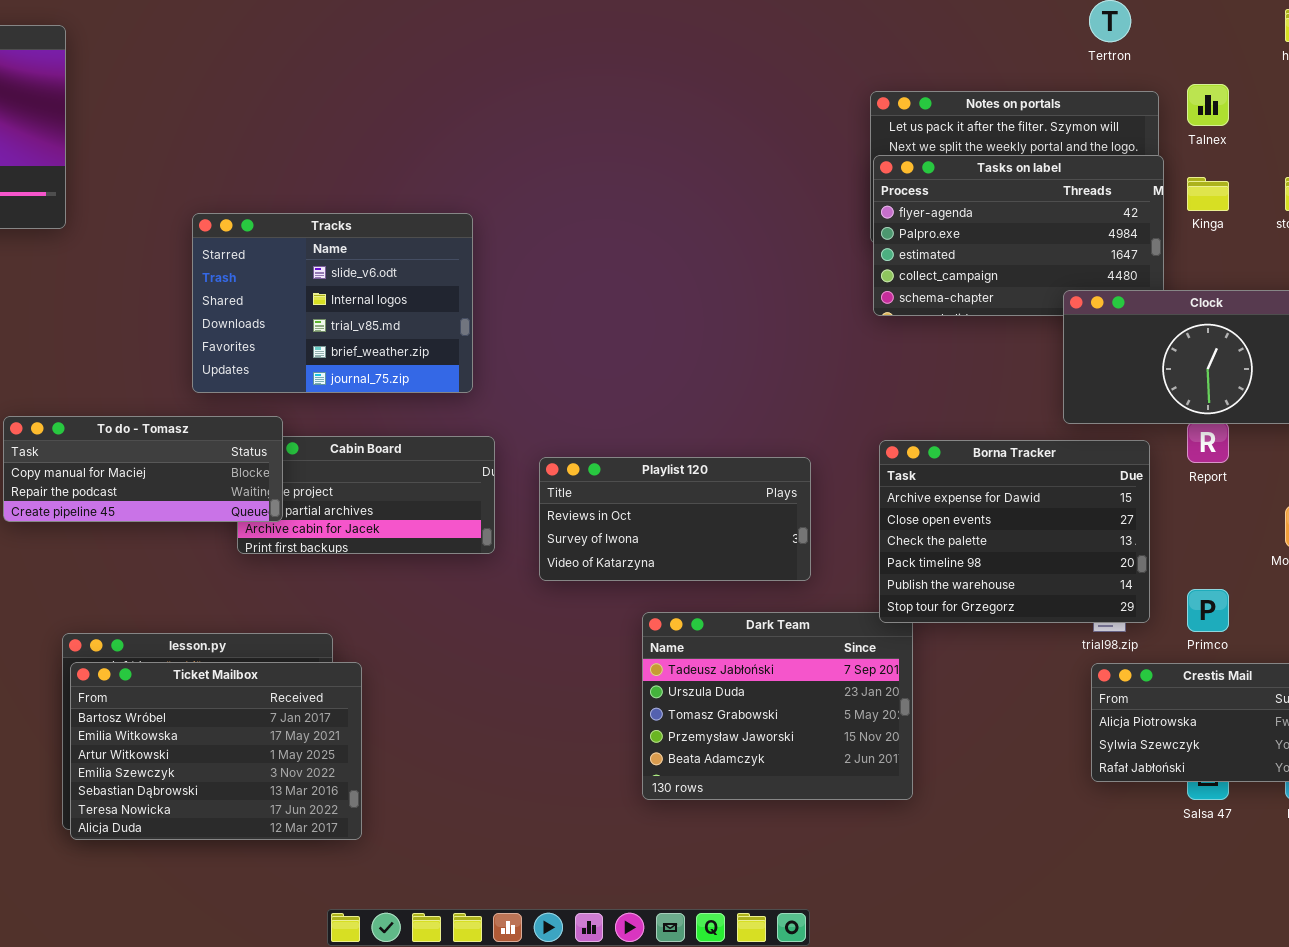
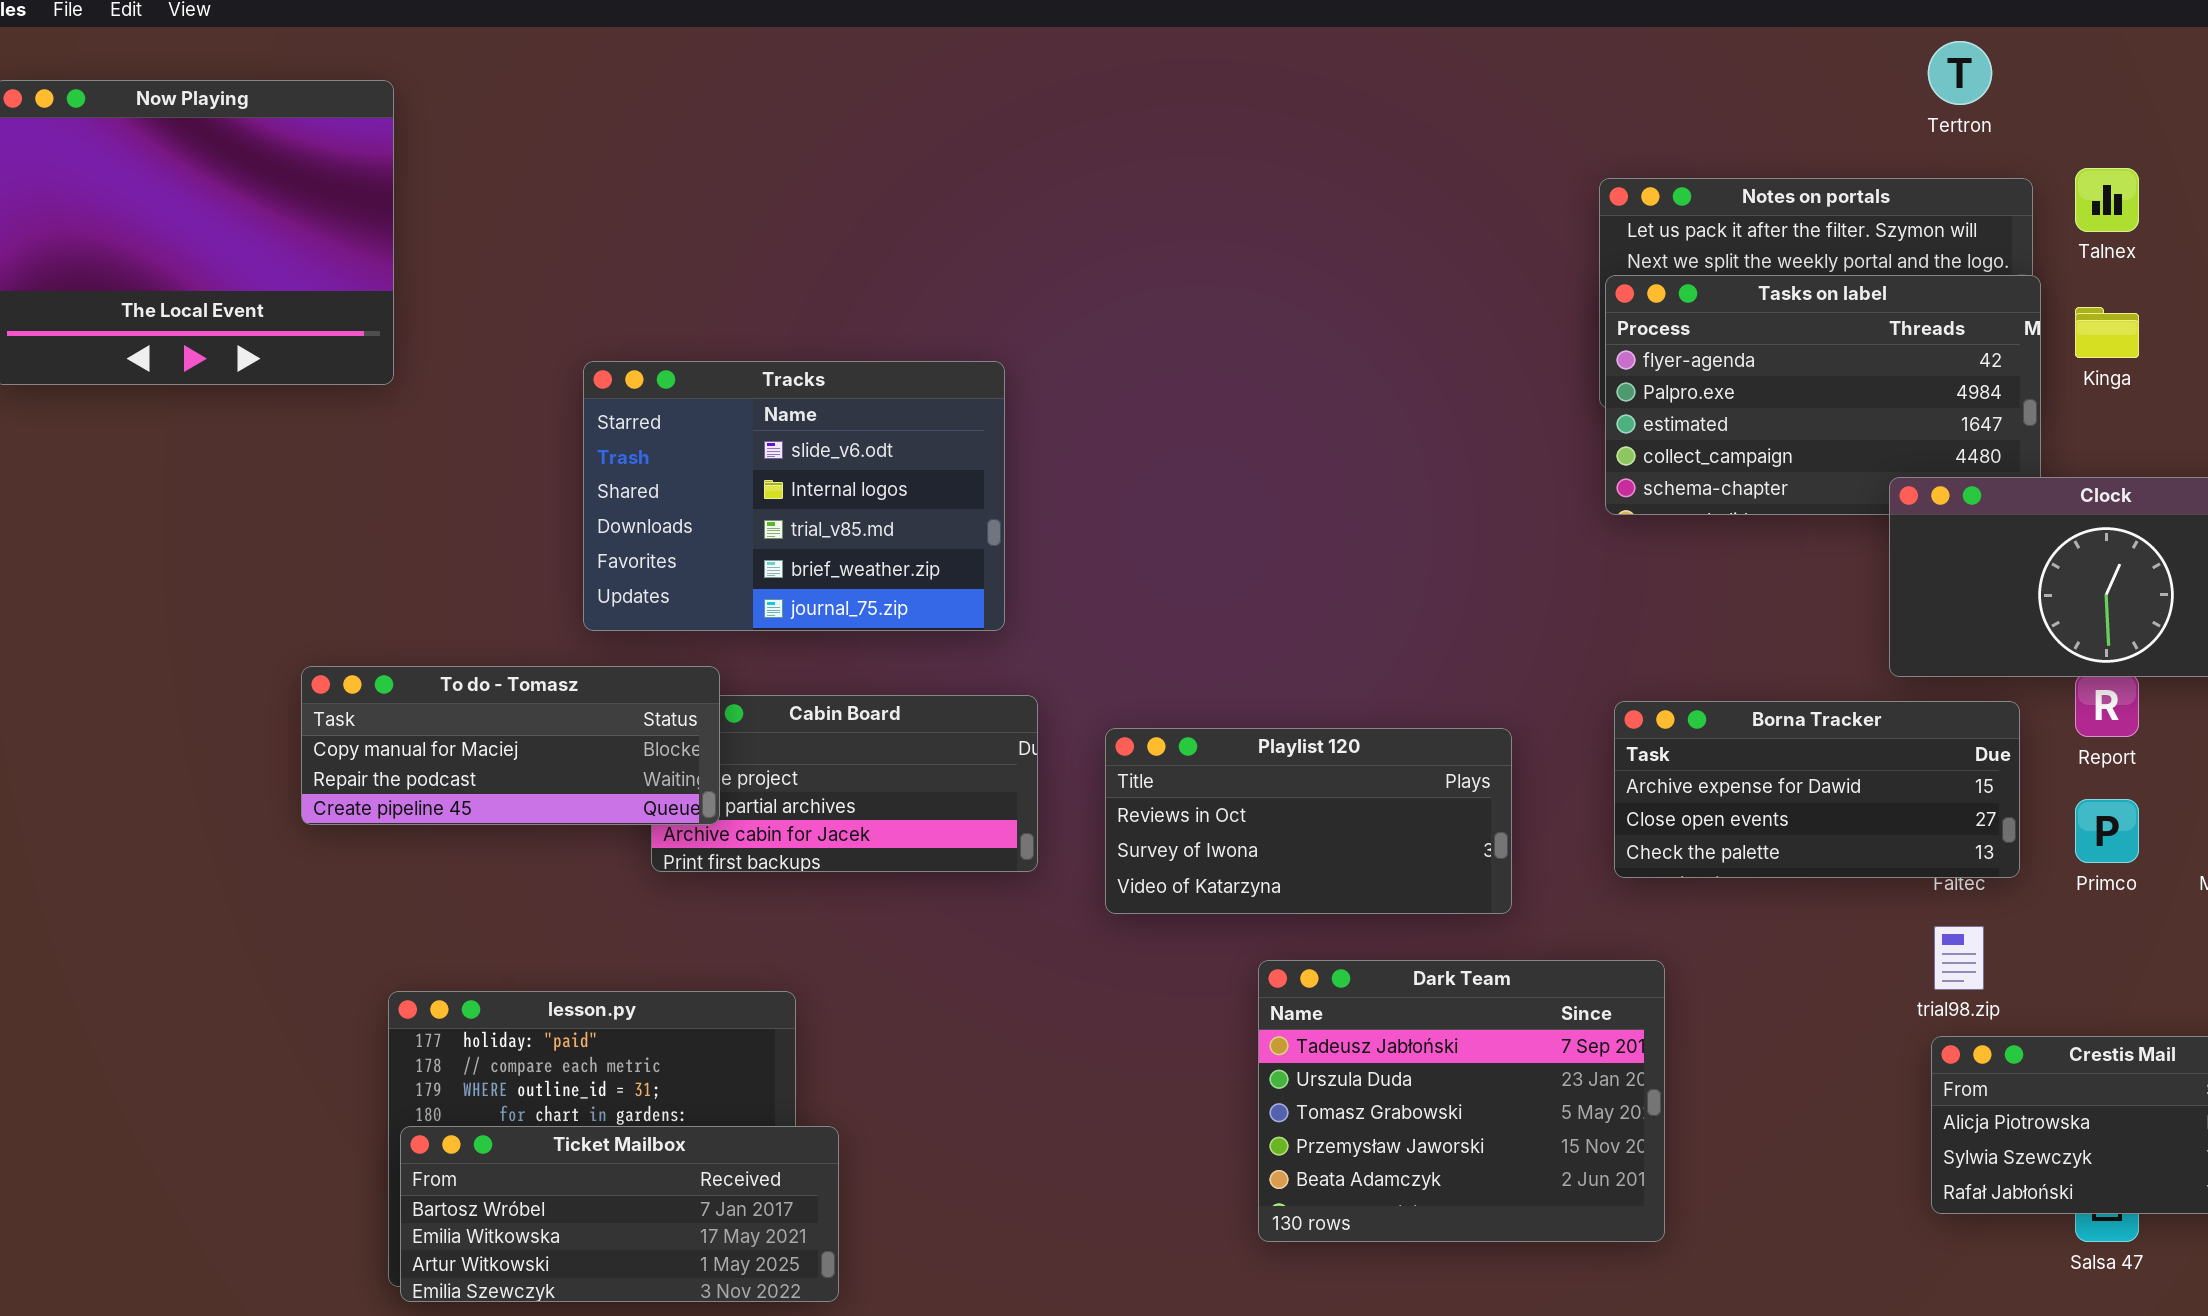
Borna Tracker: [879,440,1150,623] -> [1614,701,2020,878], resized
Primco: [1187,589,1229,632] -> [2075,799,2139,863], moved
Ticket Mailbox: [70,662,362,840] -> [400,1126,839,1302], resized

